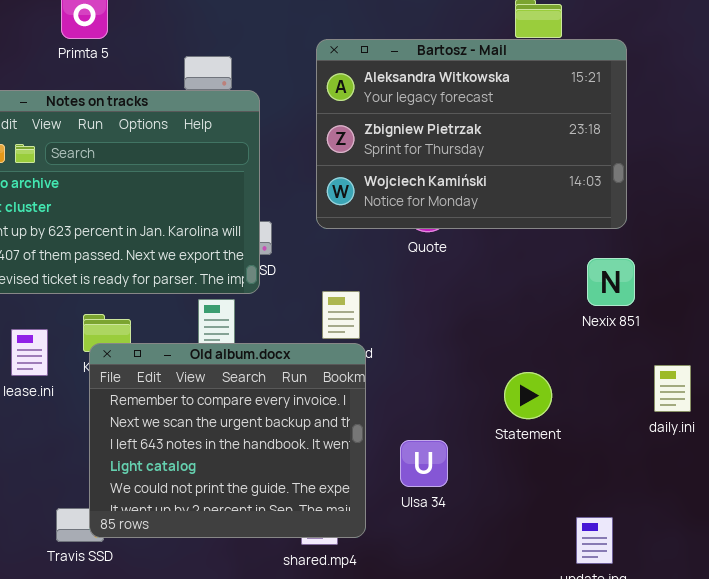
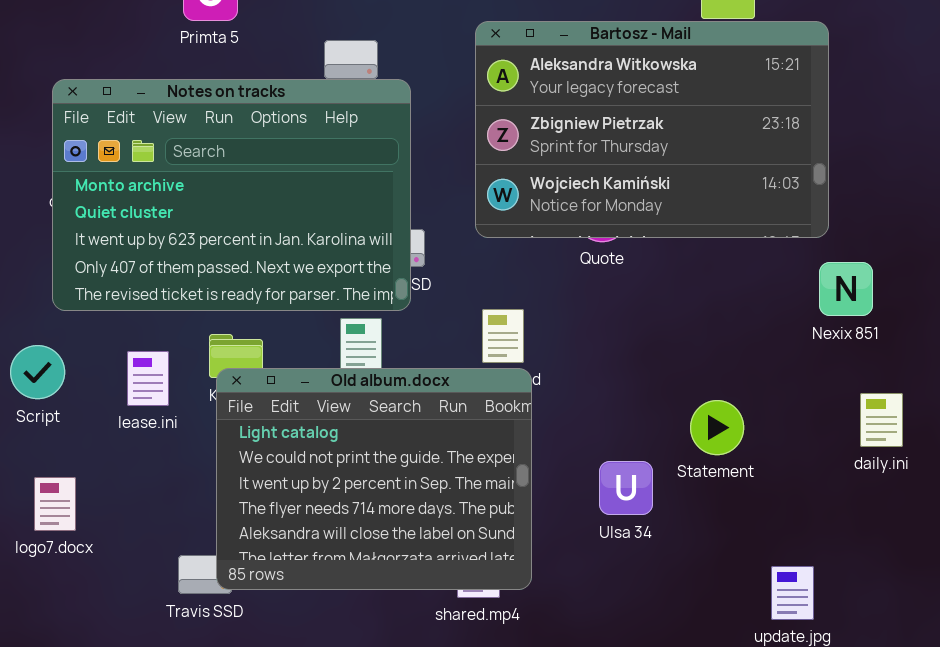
Nexix 851: [587,258,635,306] -> [819,262,873,316], moved
Old album.docx: [89,343,366,538] -> [216,368,532,590], scrolled down 3 rows
Ulsa 34: [400,440,448,487] -> [599,461,653,515], moved

